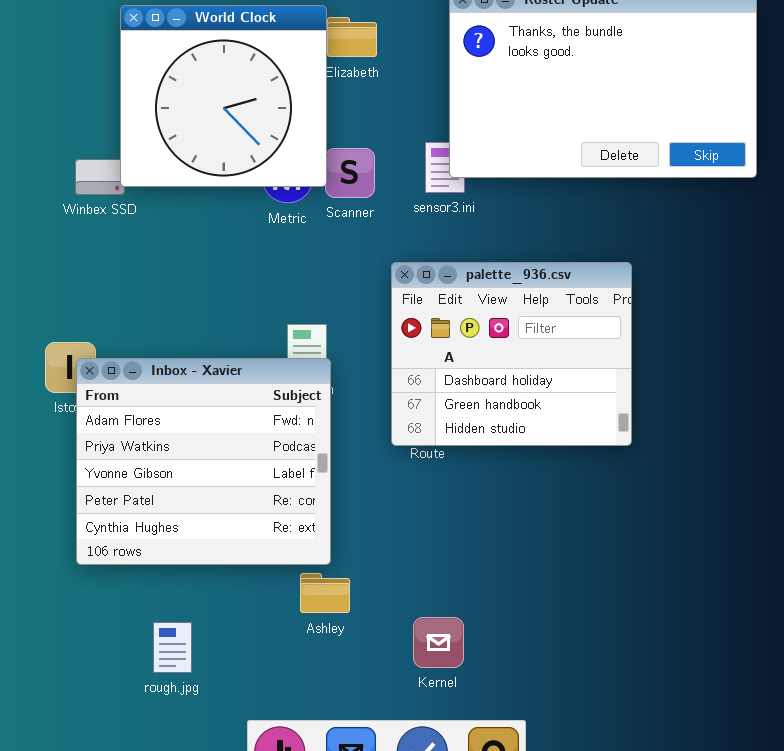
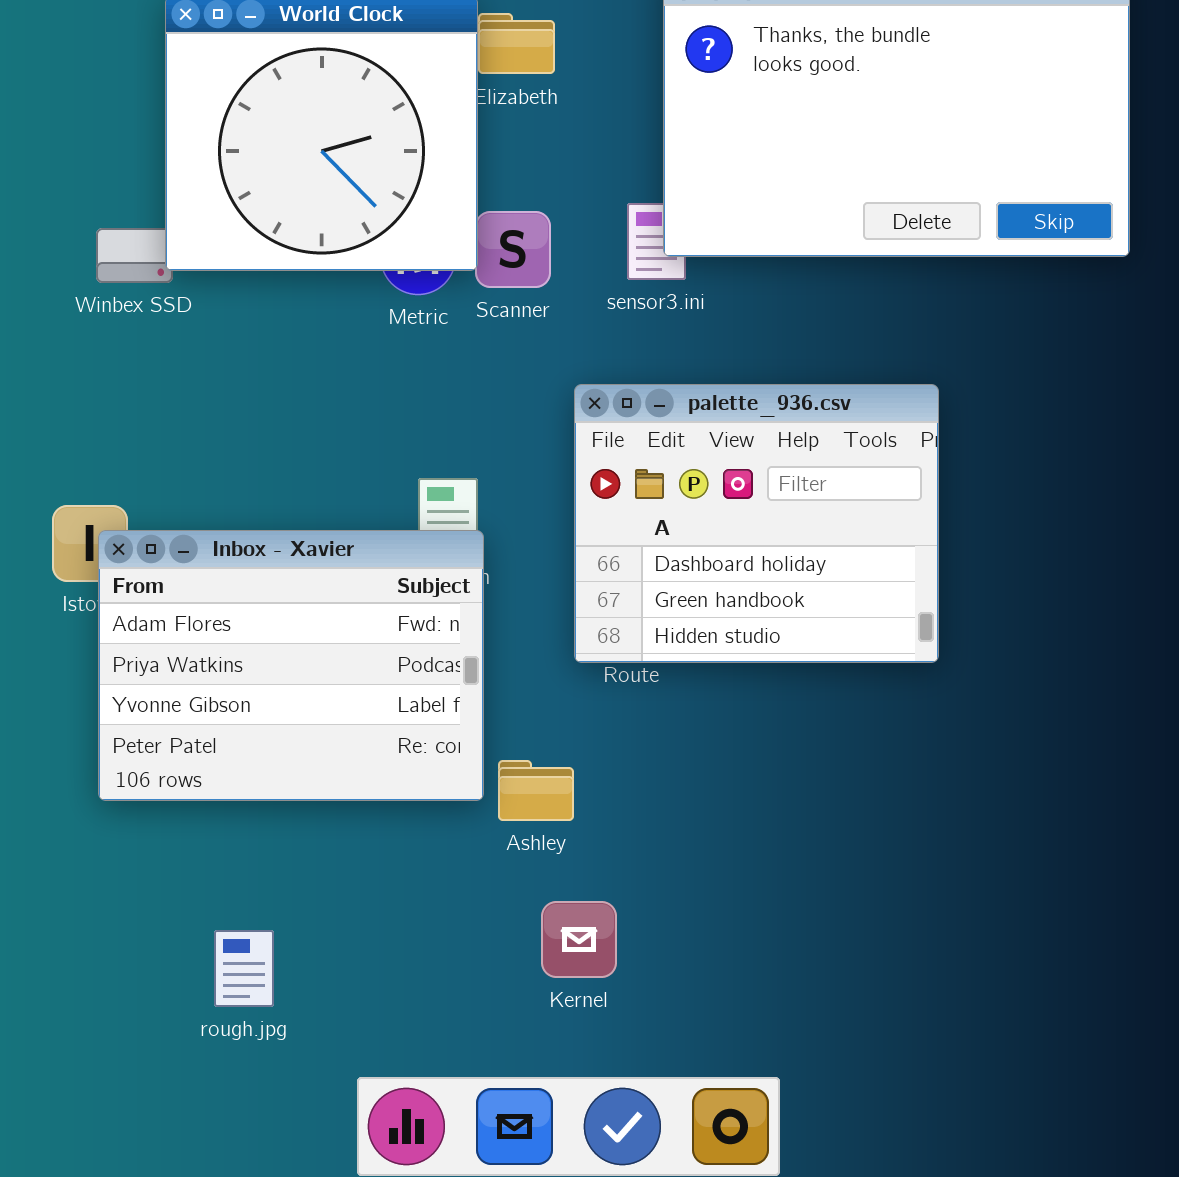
Inbox - Xavier: [76,358,331,565] -> [98,530,484,801], resized
Ashley: [300,573,350,613] -> [498,760,574,821], moved
Kernel: [413,617,464,668] -> [541,901,617,978], moved

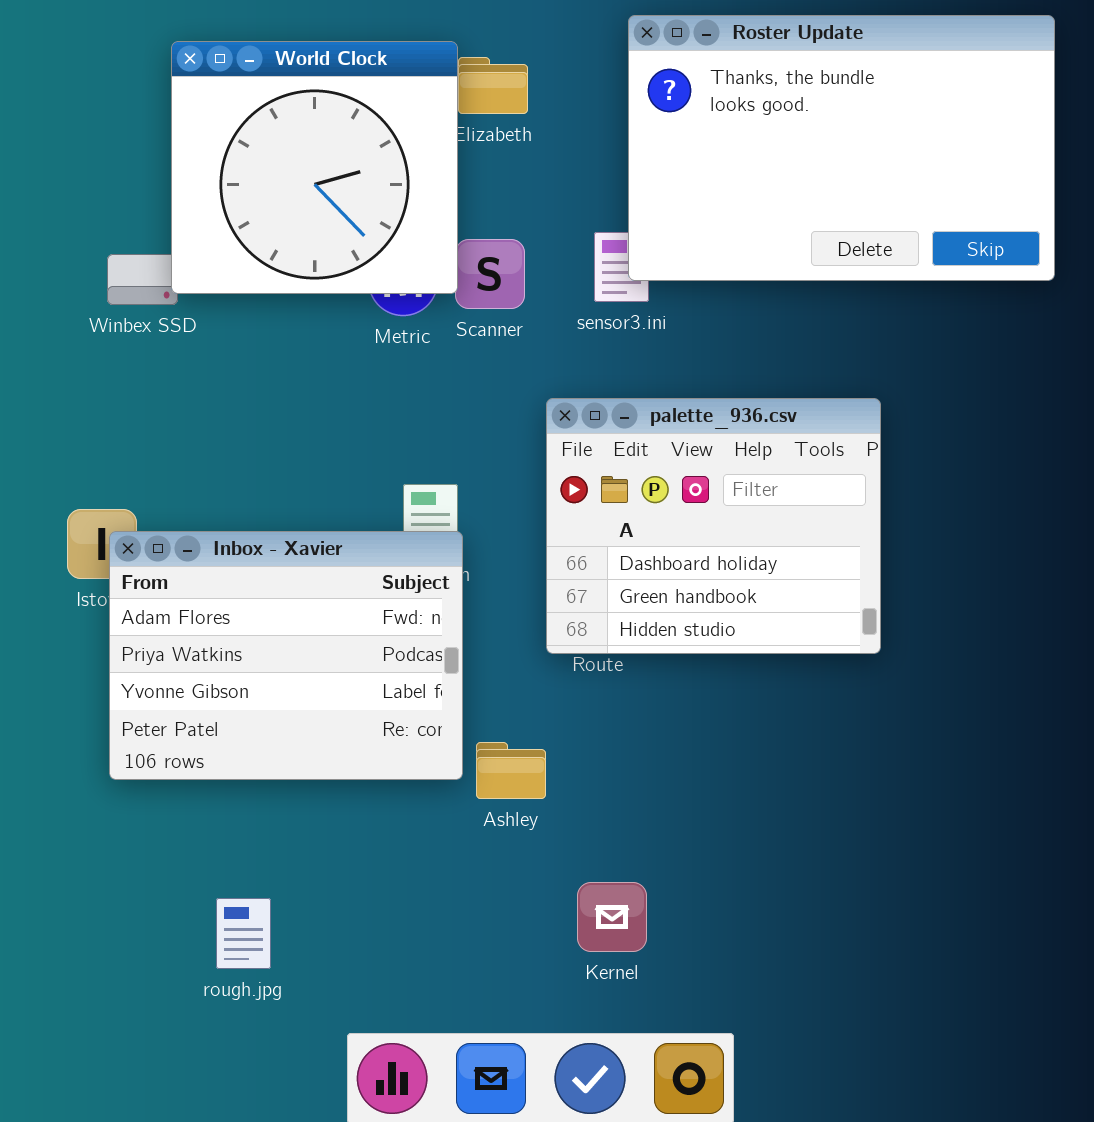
Kernel: [541,901,617,978] -> [577,882,647,952], moved

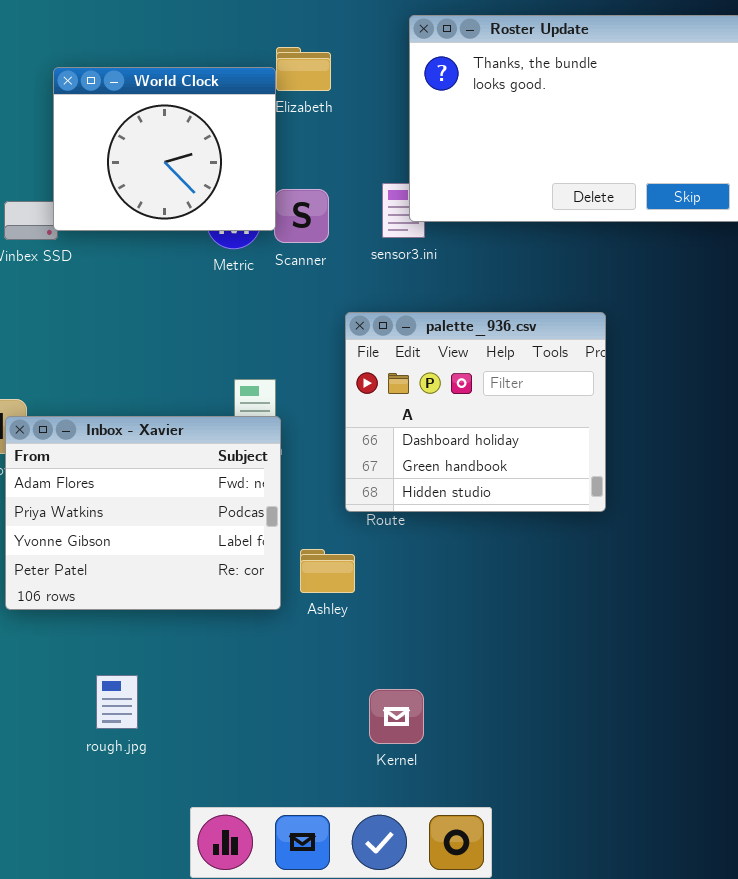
World Clock: [171,41,458,294] -> [53,67,276,231], resized
Ashley: [476,742,546,799] -> [300,549,355,593], moved
rough.jpg: [216,898,271,969] -> [96,675,138,729], moved

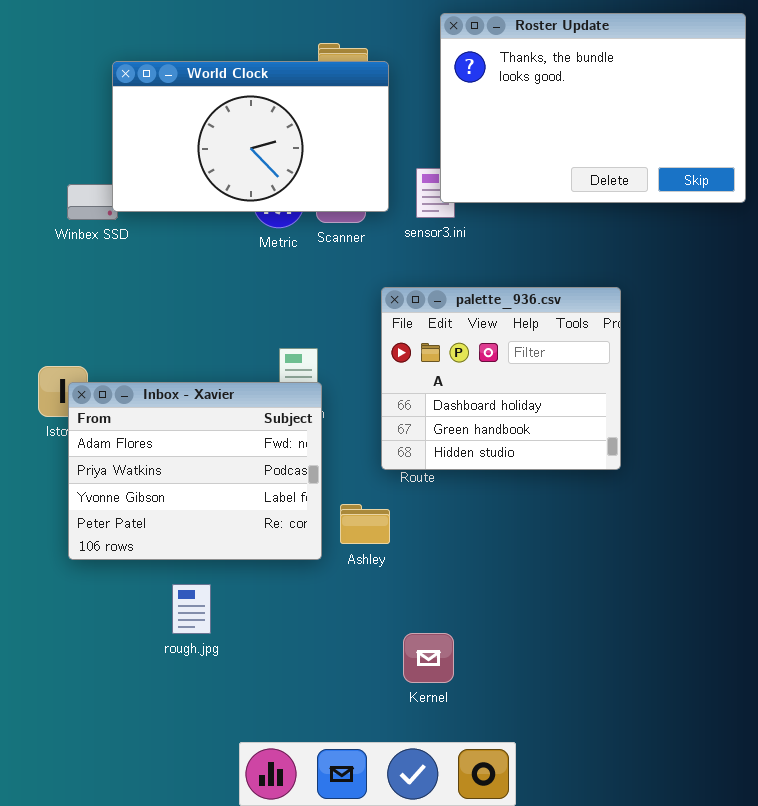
World Clock: [53,67,276,231] -> [112,61,389,212], resized
rough.jpg: [96,675,138,729] -> [172,584,211,634], moved

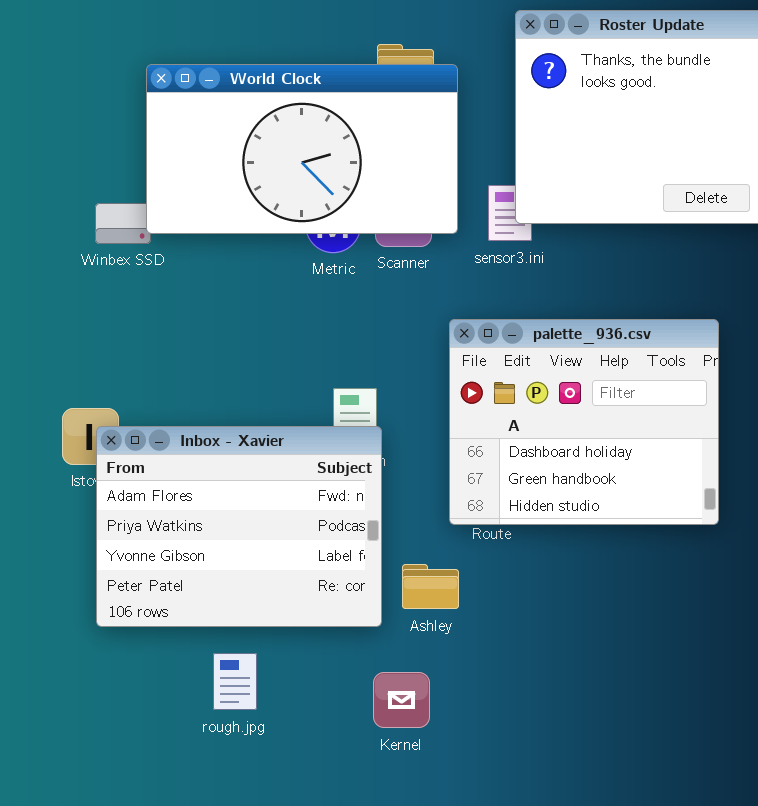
Kernel: [403,633,454,683] -> [373,672,430,728], moved

